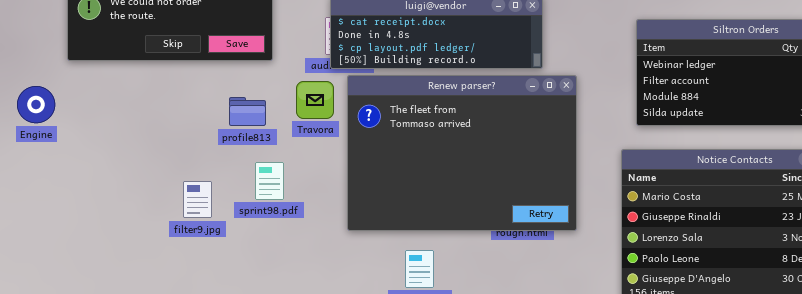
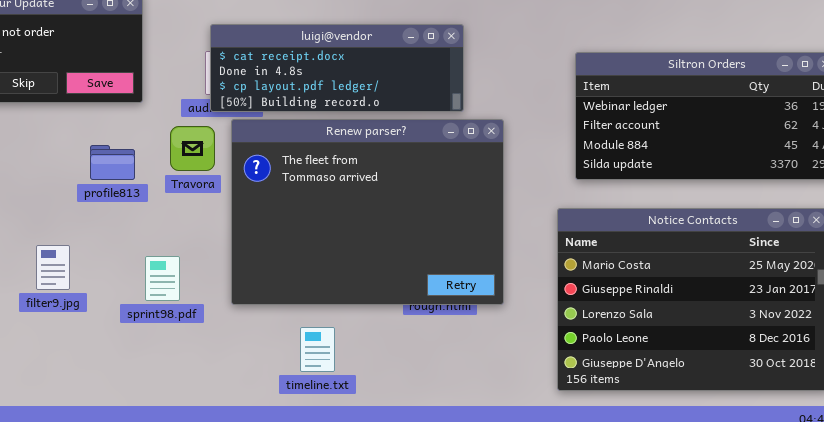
sprint98.pdf: [255,162,284,200] -> [145,256,180,301], moved

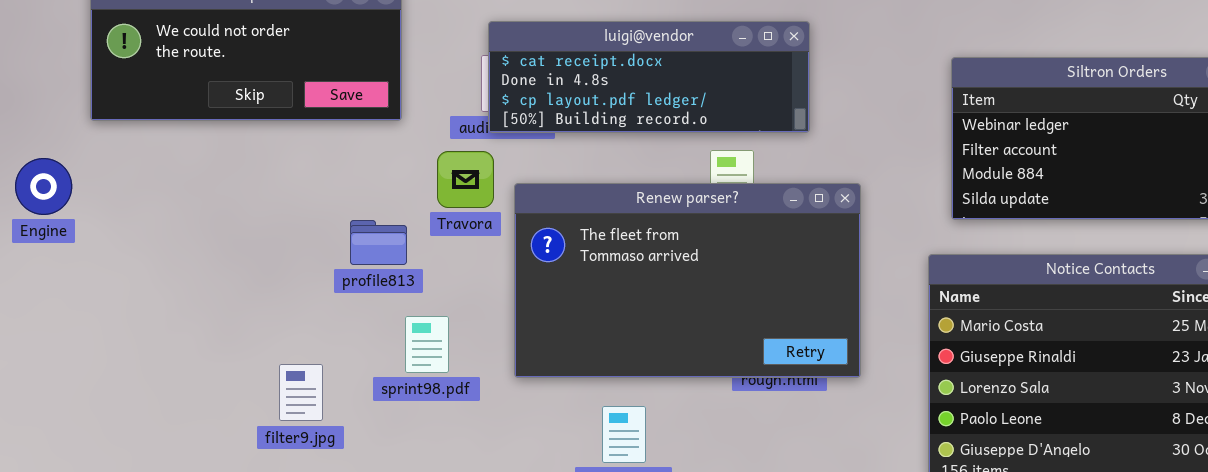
Renew parser?: [231,119,504,305] -> [514,183,861,378], resized
profile813: [90,145,135,180] -> [350,220,407,265], moved
filter9.jpg: [36,245,70,290] -> [279,364,323,421], moved

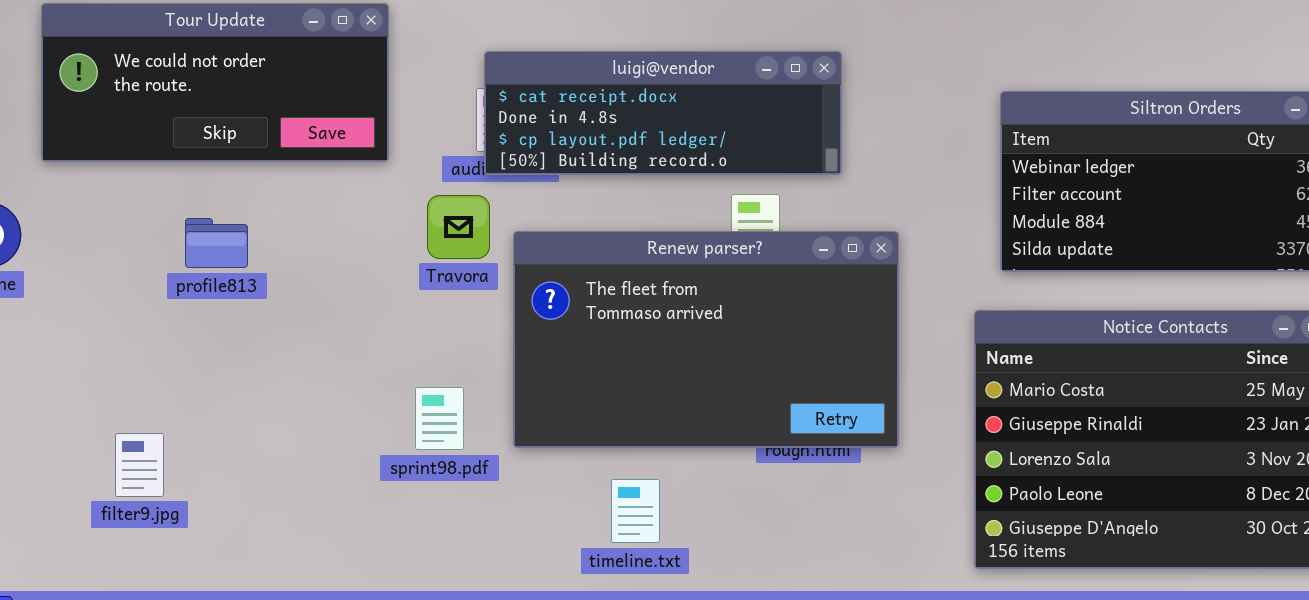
profile813: [350,220,407,265] -> [185,218,248,268], moved
sprint98.pdf: [405,316,449,373] -> [415,387,464,450], moved
filter9.jpg: [279,364,323,421] -> [115,433,164,497], moved

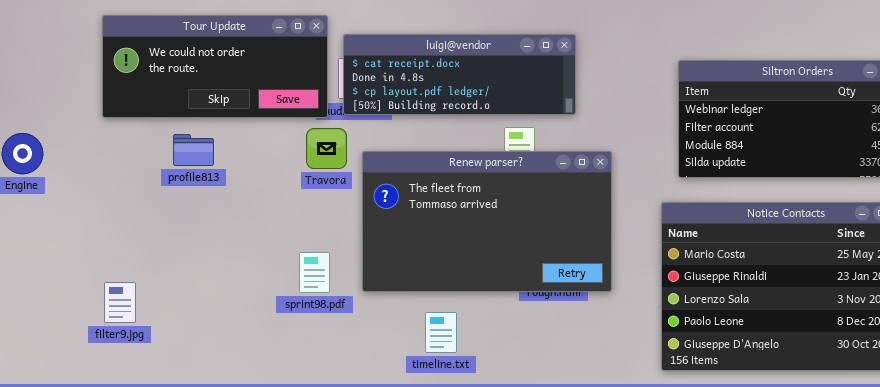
Tour Update: [41,3,389,162] -> [102,15,328,118], moved
profile813: [185,218,248,268] -> [173,134,214,166], moved

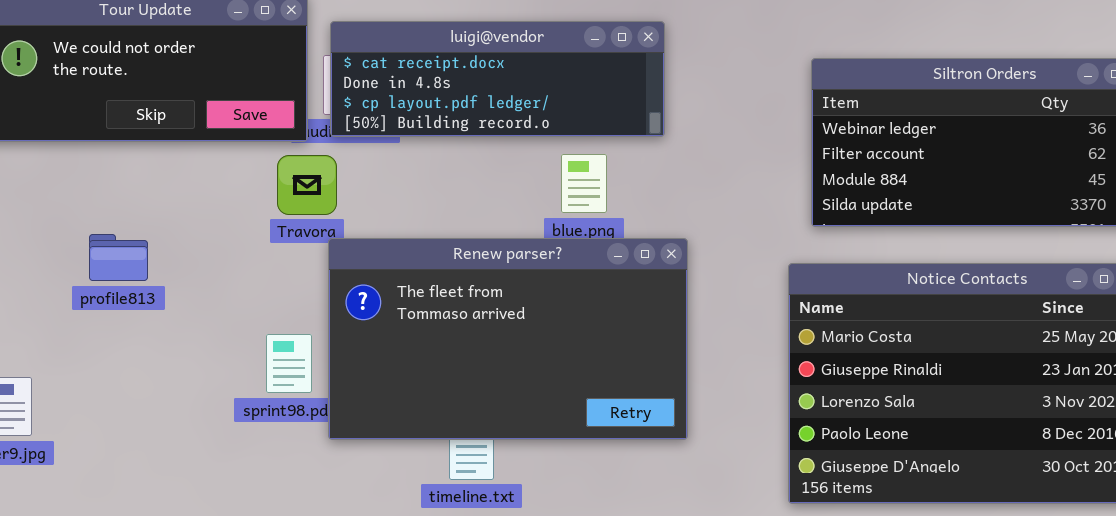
profile813: [173,134,214,166] -> [89,234,148,281], moved
Renew parser?: [362,151,612,292] -> [328,238,688,440], moved

